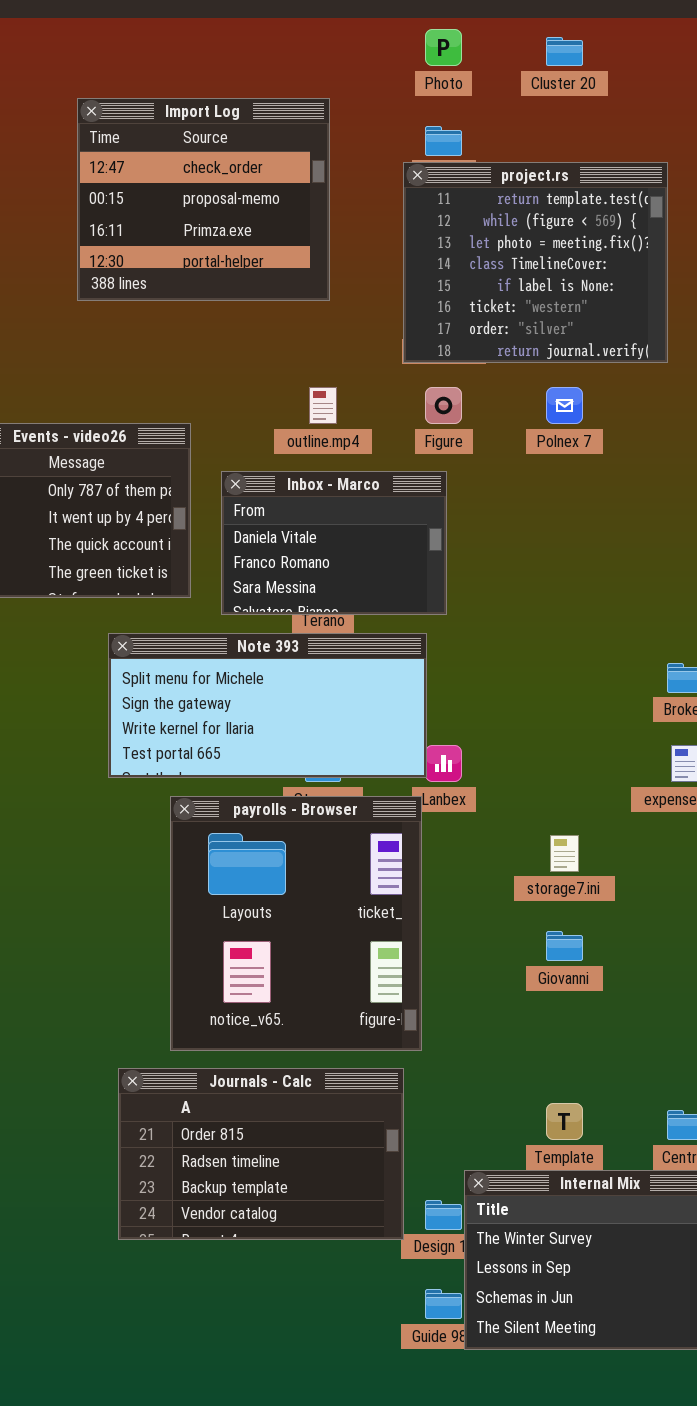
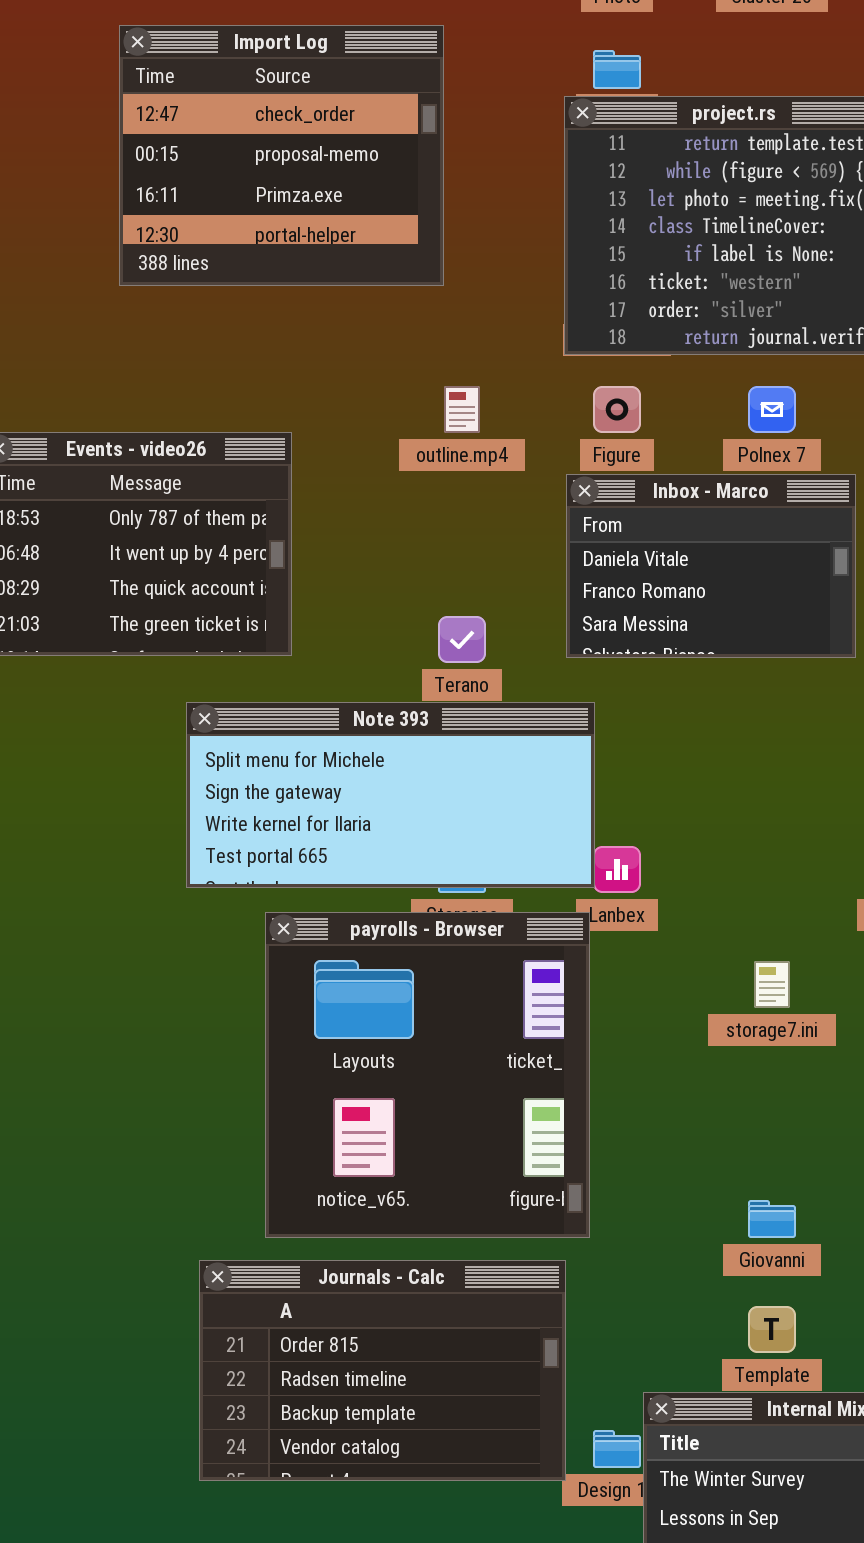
Import Log: [77,98,330,301] -> [119,25,444,286], moved
Inbox - Marco: [221,471,447,615] -> [566,474,856,658], moved
Giovanni: [546,931,583,961] -> [748,1200,796,1238], moved

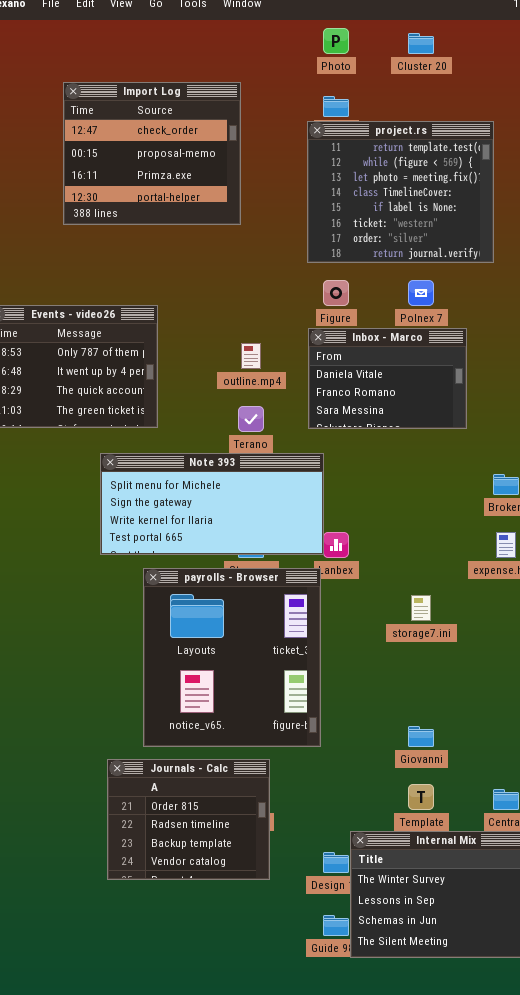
outline.mp4: [444,386,480,433] -> [241,343,261,369], moved
Journals - Calc: [199,1260,566,1481] -> [107,759,270,880], resized

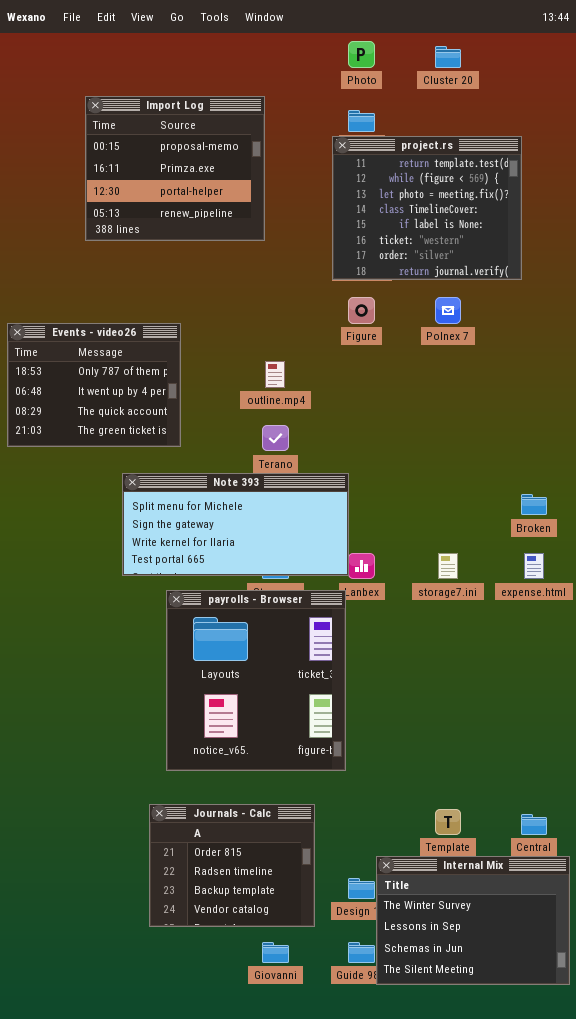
Import Log: [63,82,241,225] -> [85,96,265,241], scrolled down 1 row
Inbox - Marco: [308,328,467,429] -> none, closed
storage7.ini: [411,595,431,621] -> [438,553,458,579], moved
Giovanni: [408,726,434,747] -> [262,942,289,963], moved
Journals - Calc: [107,759,270,880] -> [149,804,315,927], moved

